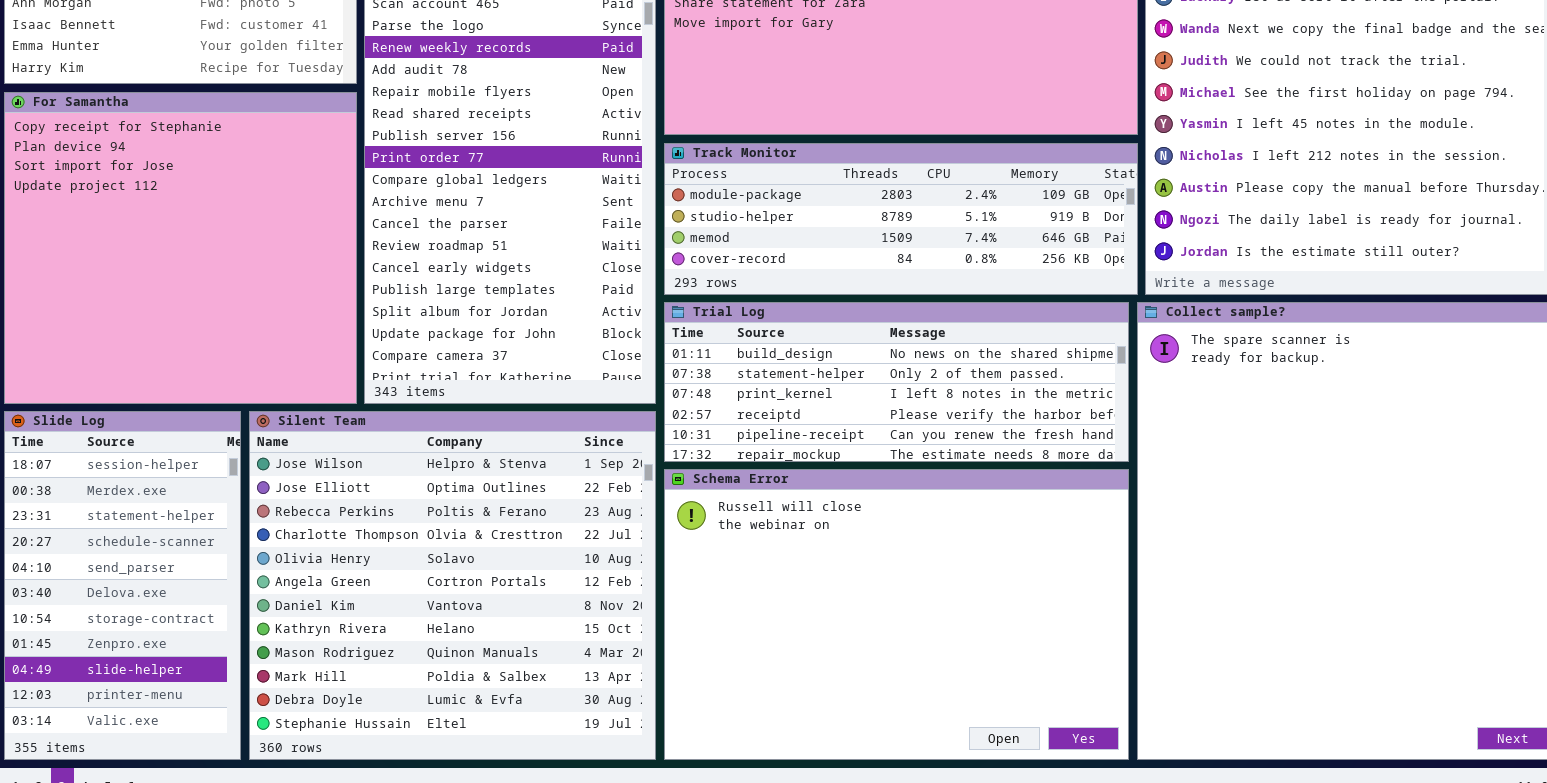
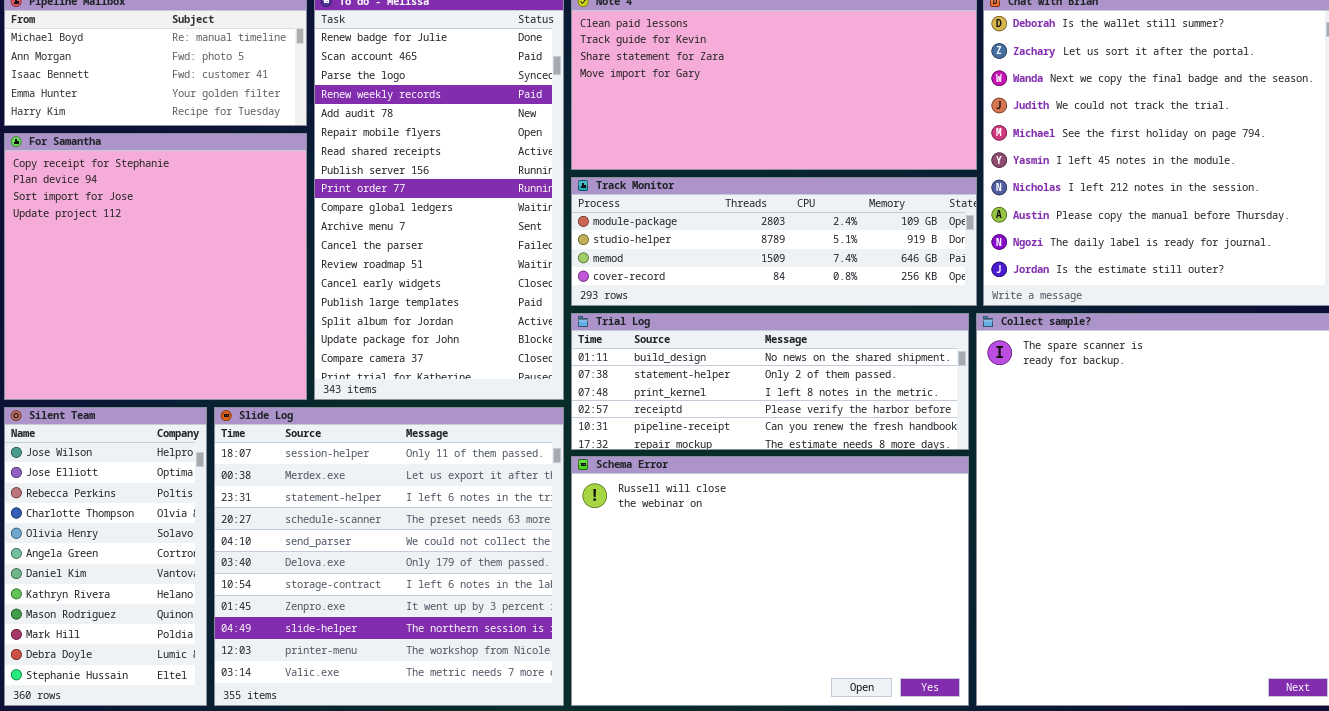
Slide Log: [4,411,241,760] -> [214,407,564,706], moved, resized
Silent Team: [249,411,656,760] -> [4,407,207,706], moved, resized

